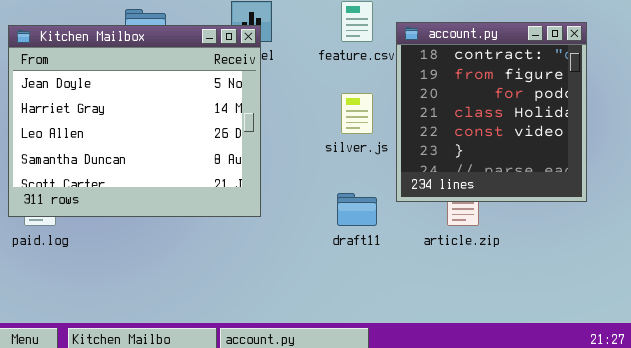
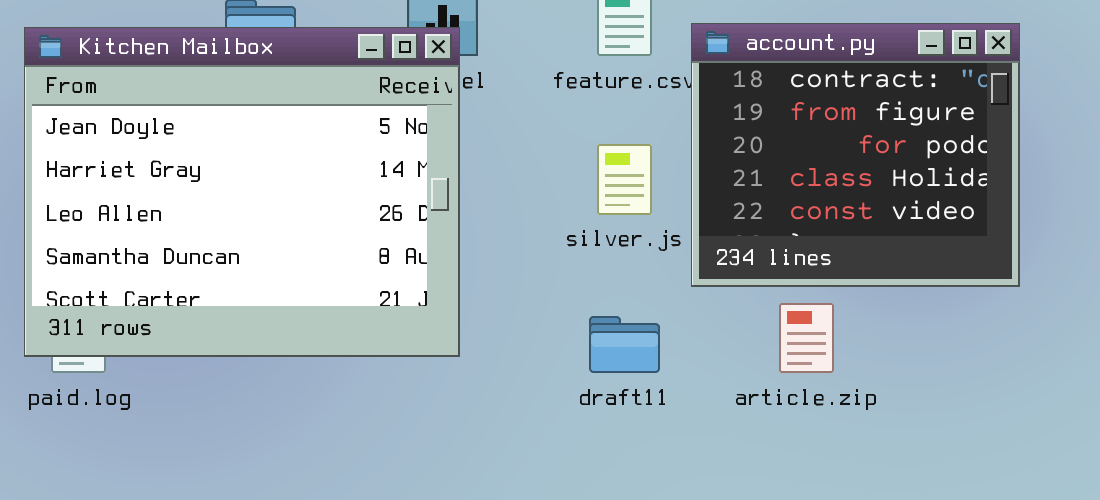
account.py: [396,22,587,202] -> [691,23,1020,287], resized

